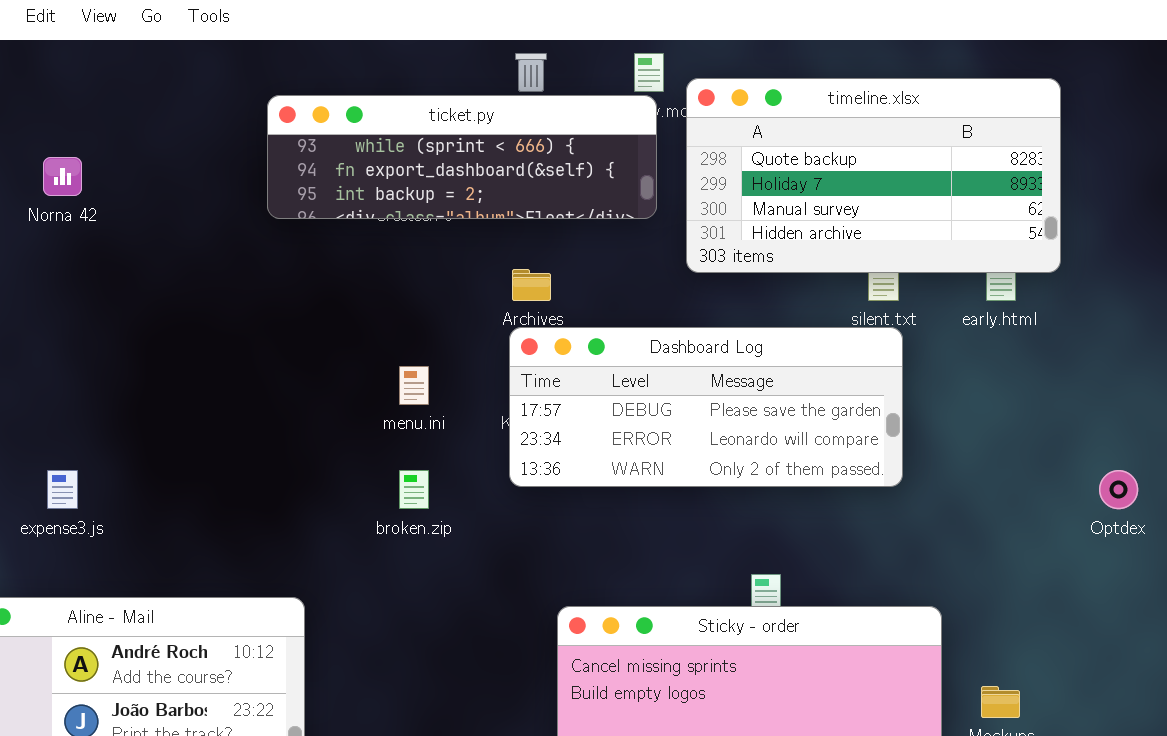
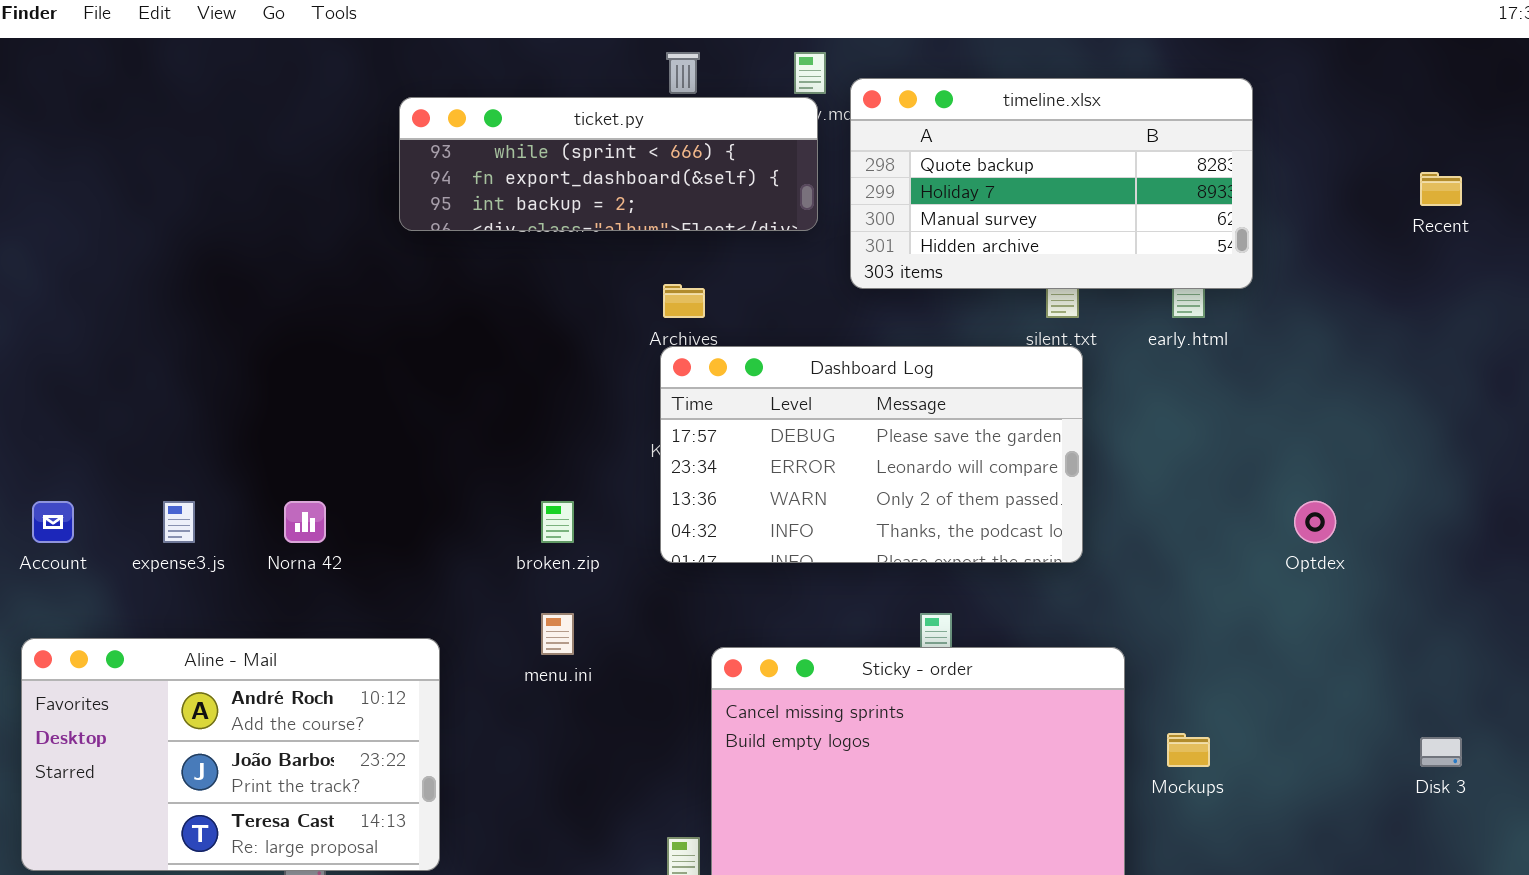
Norna 42: [43,157,82,196] -> [284,501,326,543], moved
Dashboard Log: [509,327,903,487] -> [660,346,1083,563], resized
menu.ini: [399,366,429,405] -> [541,613,574,655], moved

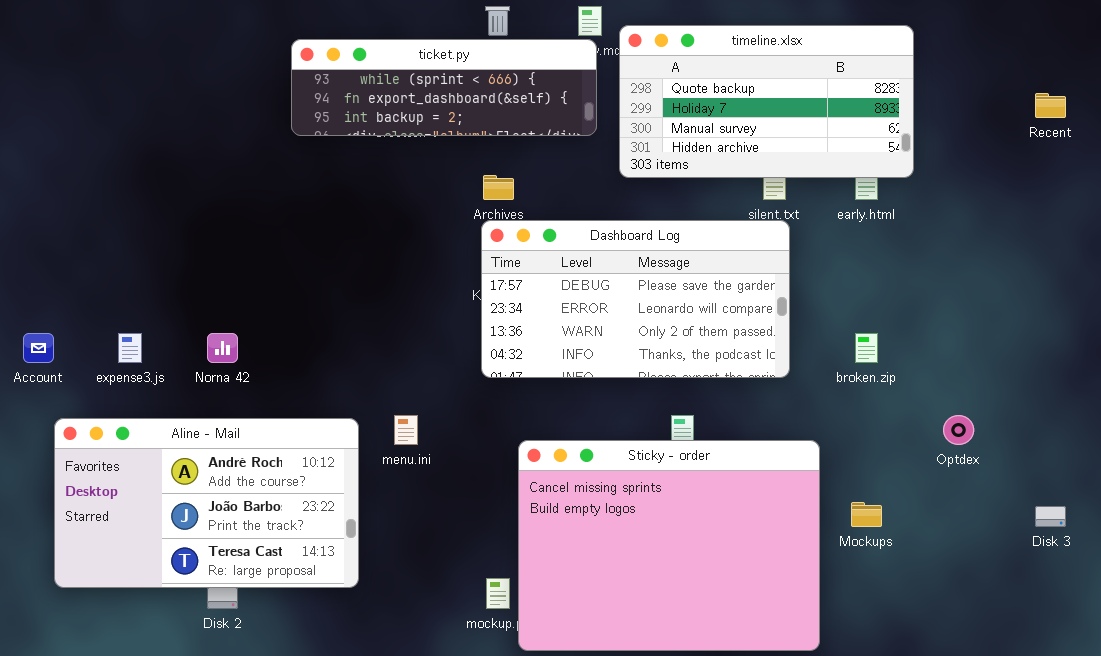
broken.zip: [541,501,574,543] -> [855,333,878,363], moved
Optdex: [1294,501,1336,543] -> [943,415,974,445], moved
Aline - Mail: [21,638,440,871] -> [54,418,359,588], moved

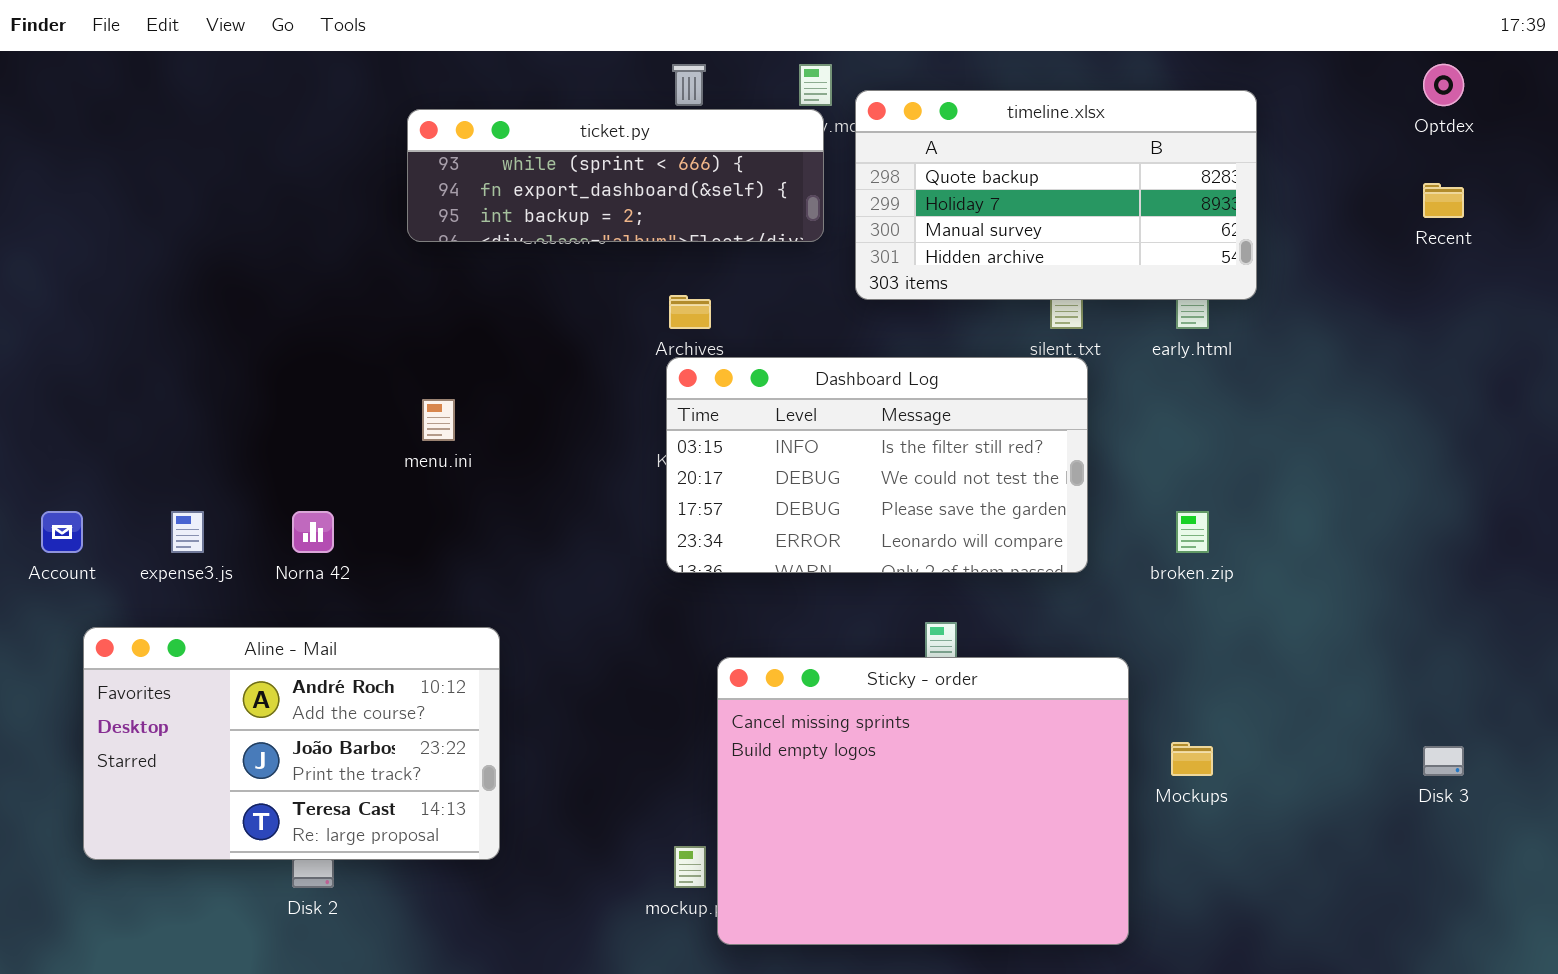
Dashboard Log: [481,220,790,378] -> [666,357,1088,573], scrolled up 2 rows
menu.ini: [394,415,418,445] -> [422,399,455,441], moved
Optdex: [943,415,974,445] -> [1423,64,1464,106], moved

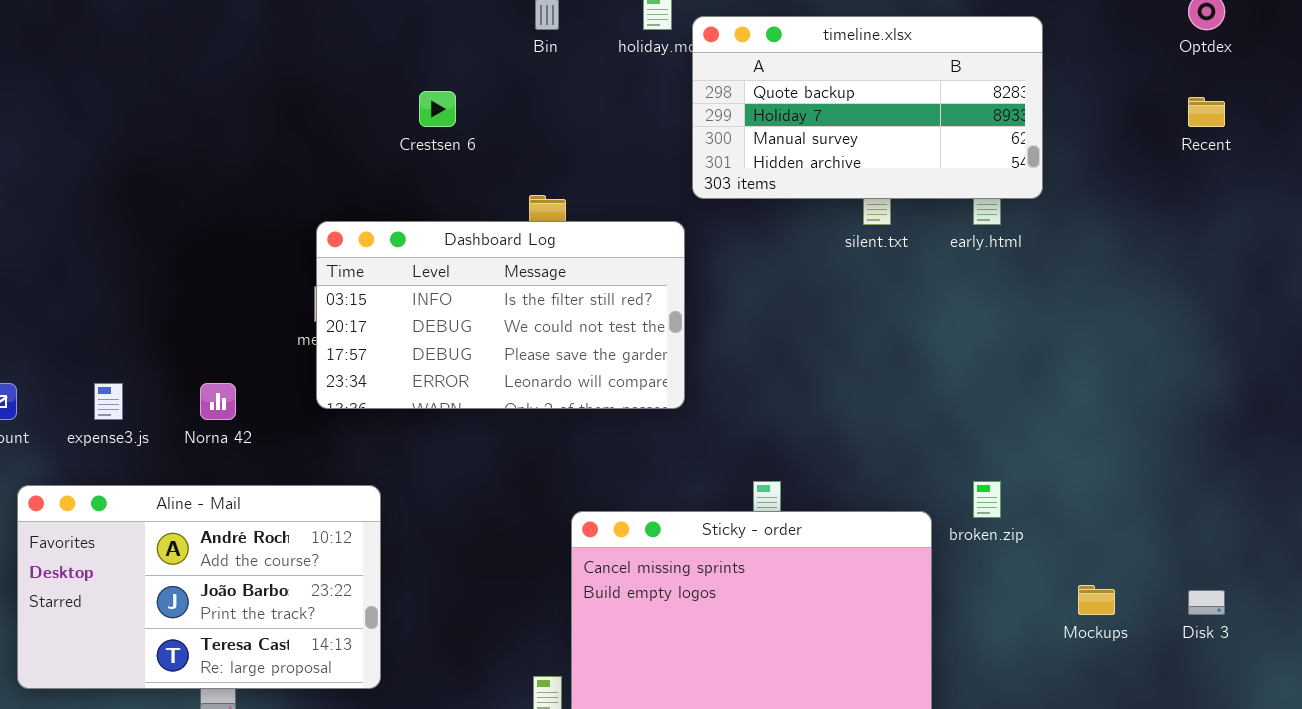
ticket.py: [407,109,824,242] -> none, closed
Dashboard Log: [666,357,1088,573] -> [316,221,685,409], moved
broken.zip: [1176,511,1209,553] -> [973,481,1001,518], moved
Mockups: [1171,742,1213,776] -> [1078,585,1115,615], moved

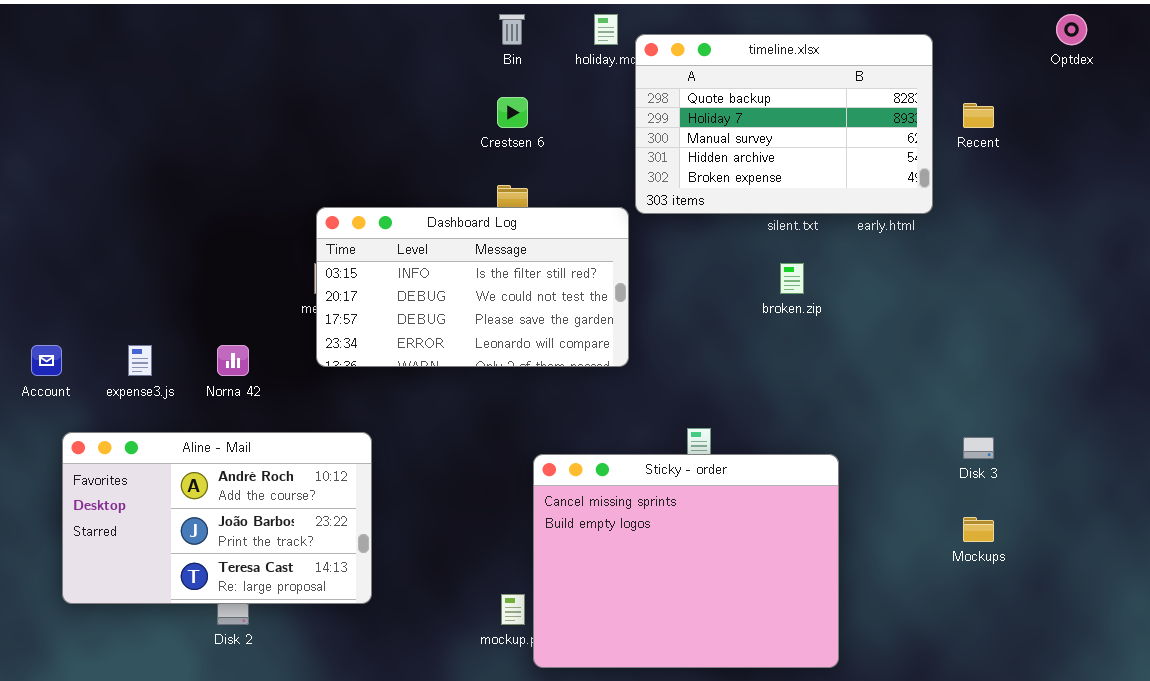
timeline.xlsx: [692,16,1043,199] -> [635,34,933,214], resized
Crestsen 6: [419,91,456,127] -> [497,97,528,128], moved
Recent: [1188,97,1225,127] -> [963,103,994,128], moved
broken.zip: [973,481,1001,518] -> [780,263,804,294], moved
Disk 3: [1188,590,1225,615] -> [963,437,994,459], moved

